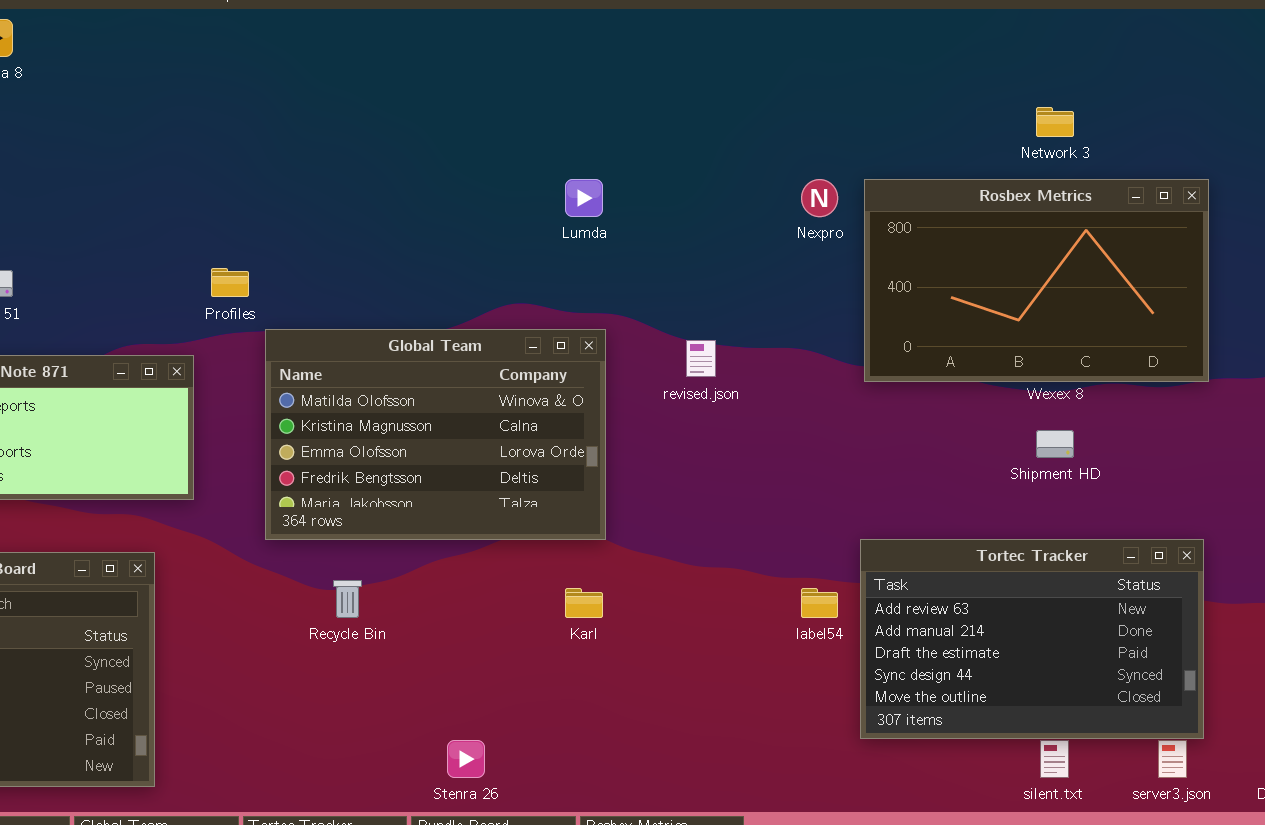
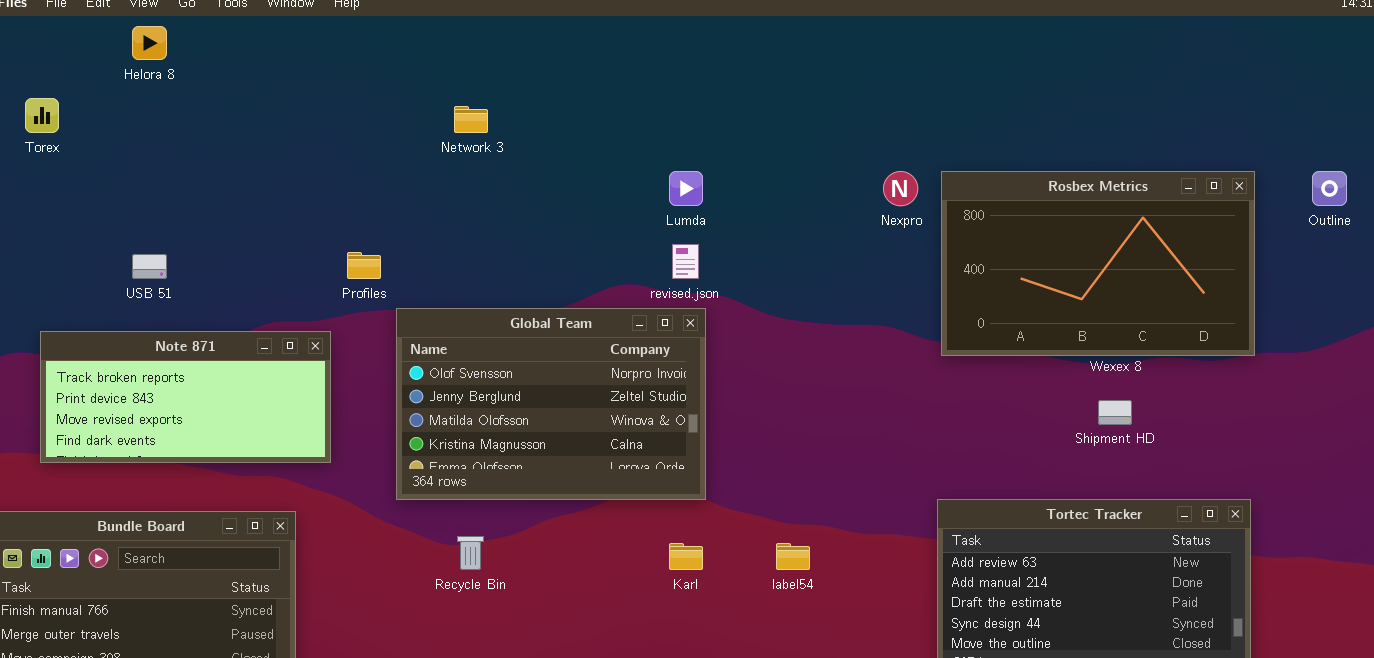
Network 3: [1036,107,1074,137] -> [454,106,488,133], moved
Global Team: [265,329,606,540] -> [396,308,706,500], scrolled up 2 rows
revised.json: [686,340,716,377] -> [672,244,699,279], moved
label54: [801,588,838,618] -> [776,543,810,570], moved

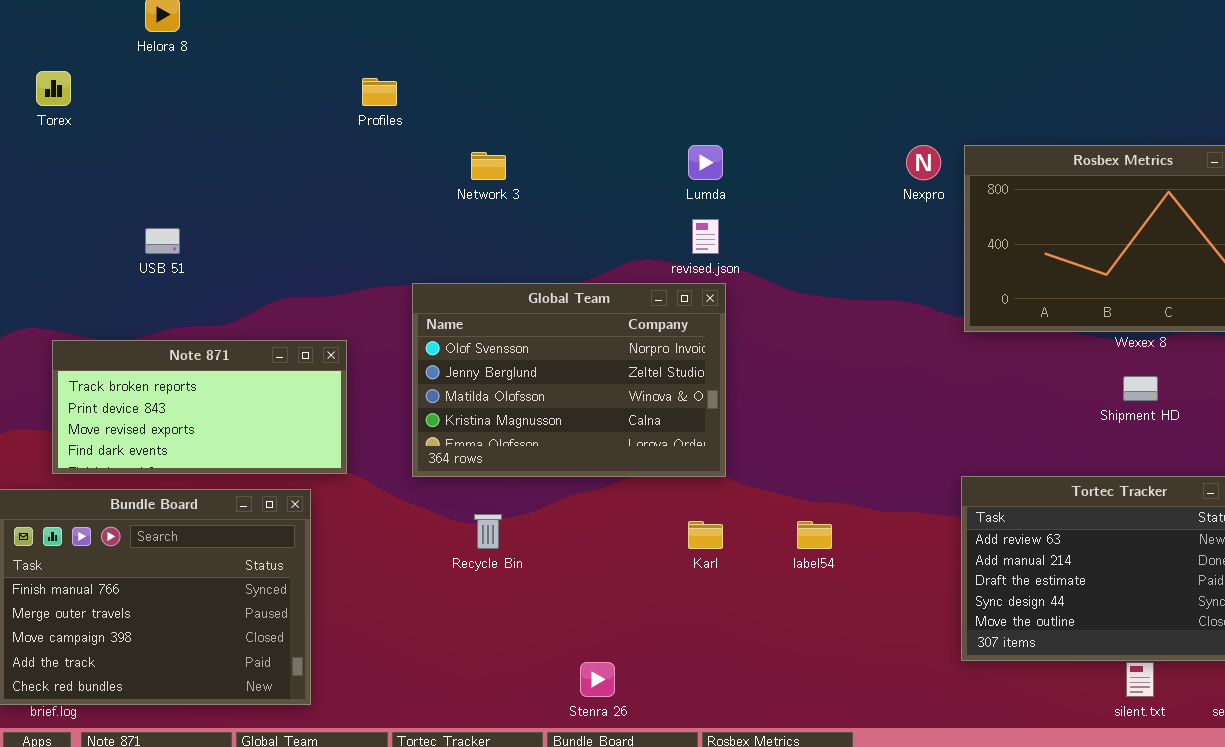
Network 3: [454,106,488,133] -> [471,152,506,180], moved
Profiles: [347,252,381,279] -> [362,78,397,106], moved
Note 871: [40,331,331,463] -> [52,340,347,474], moved

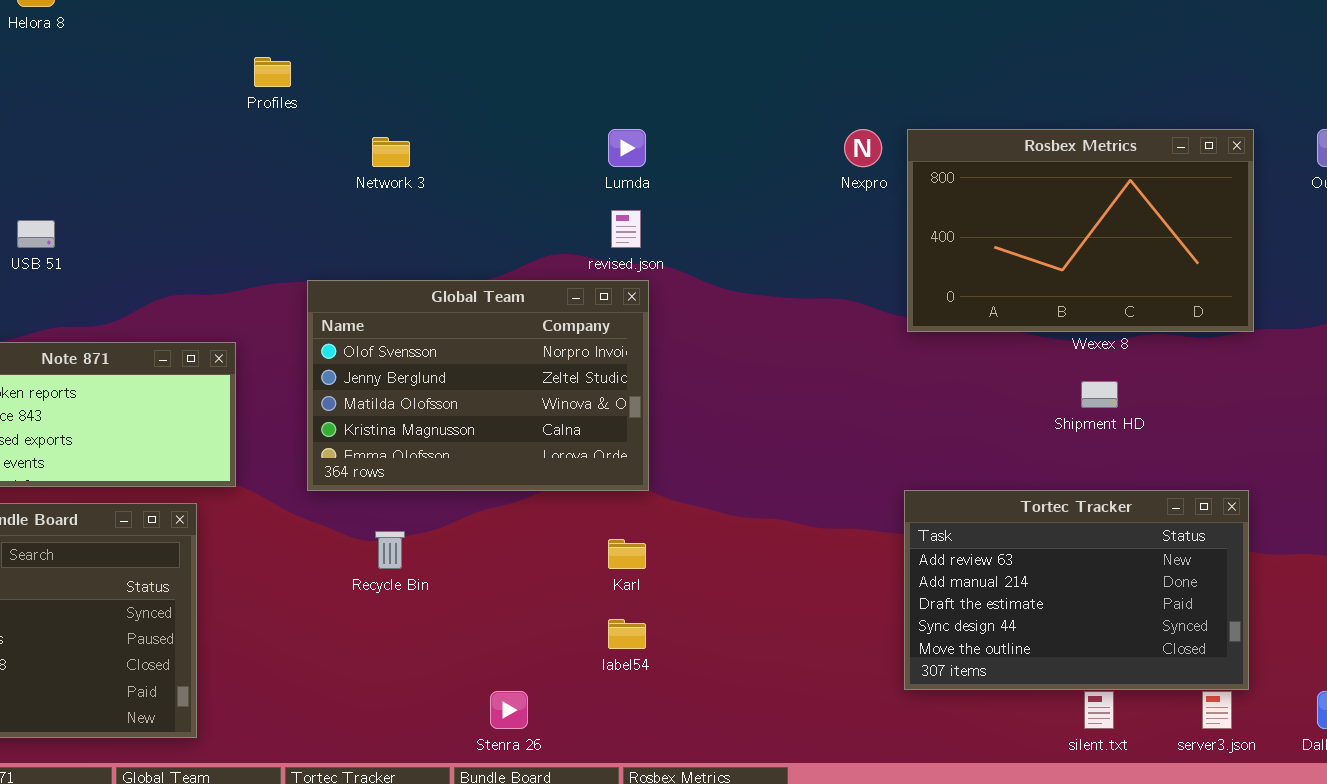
label54: [797,521,832,549] -> [608,619,646,649], moved

